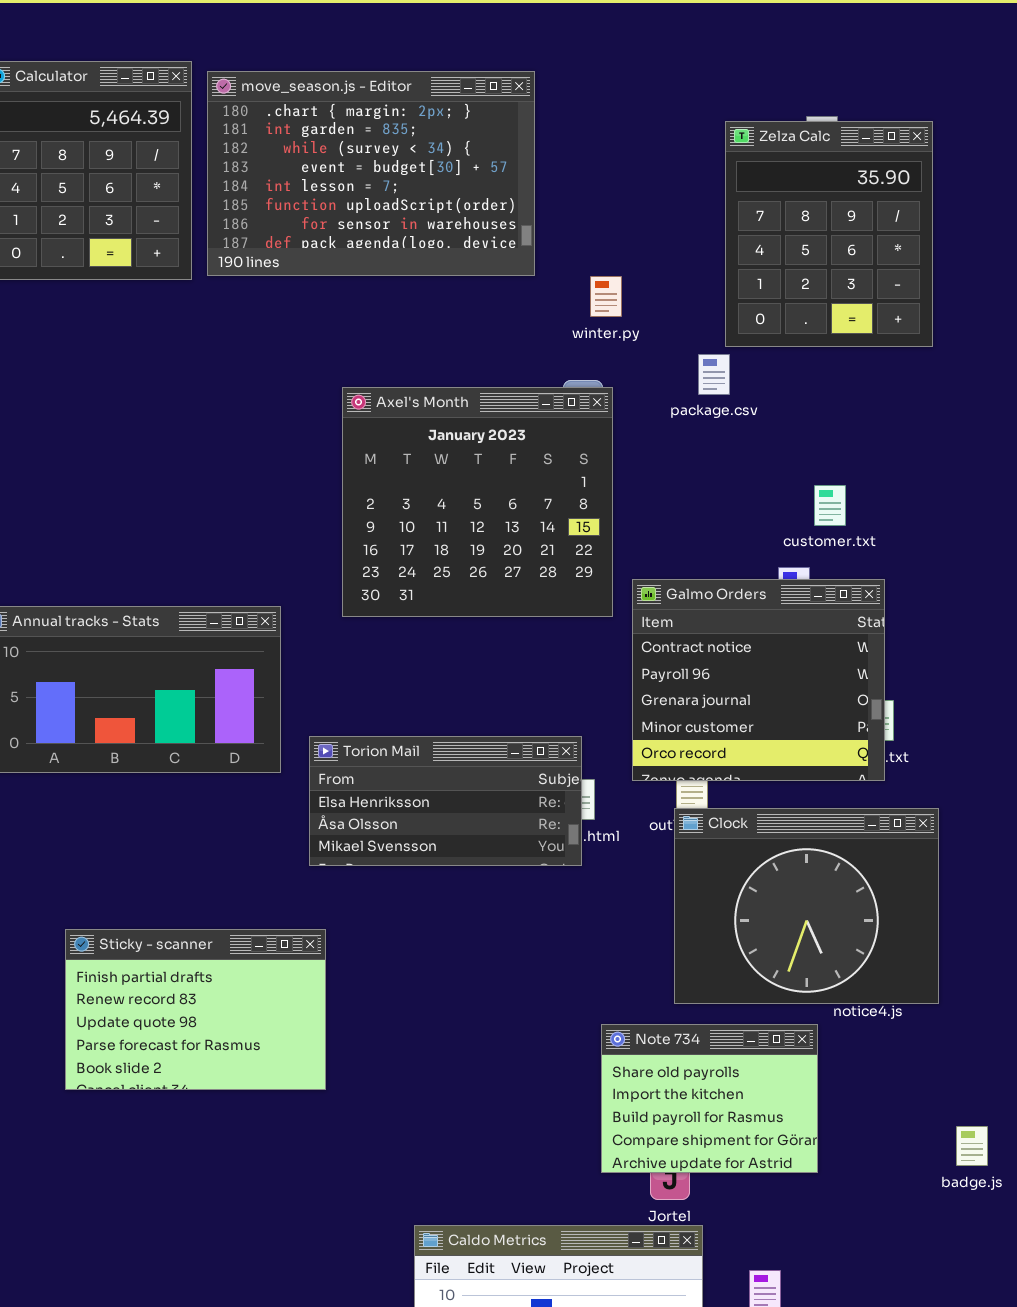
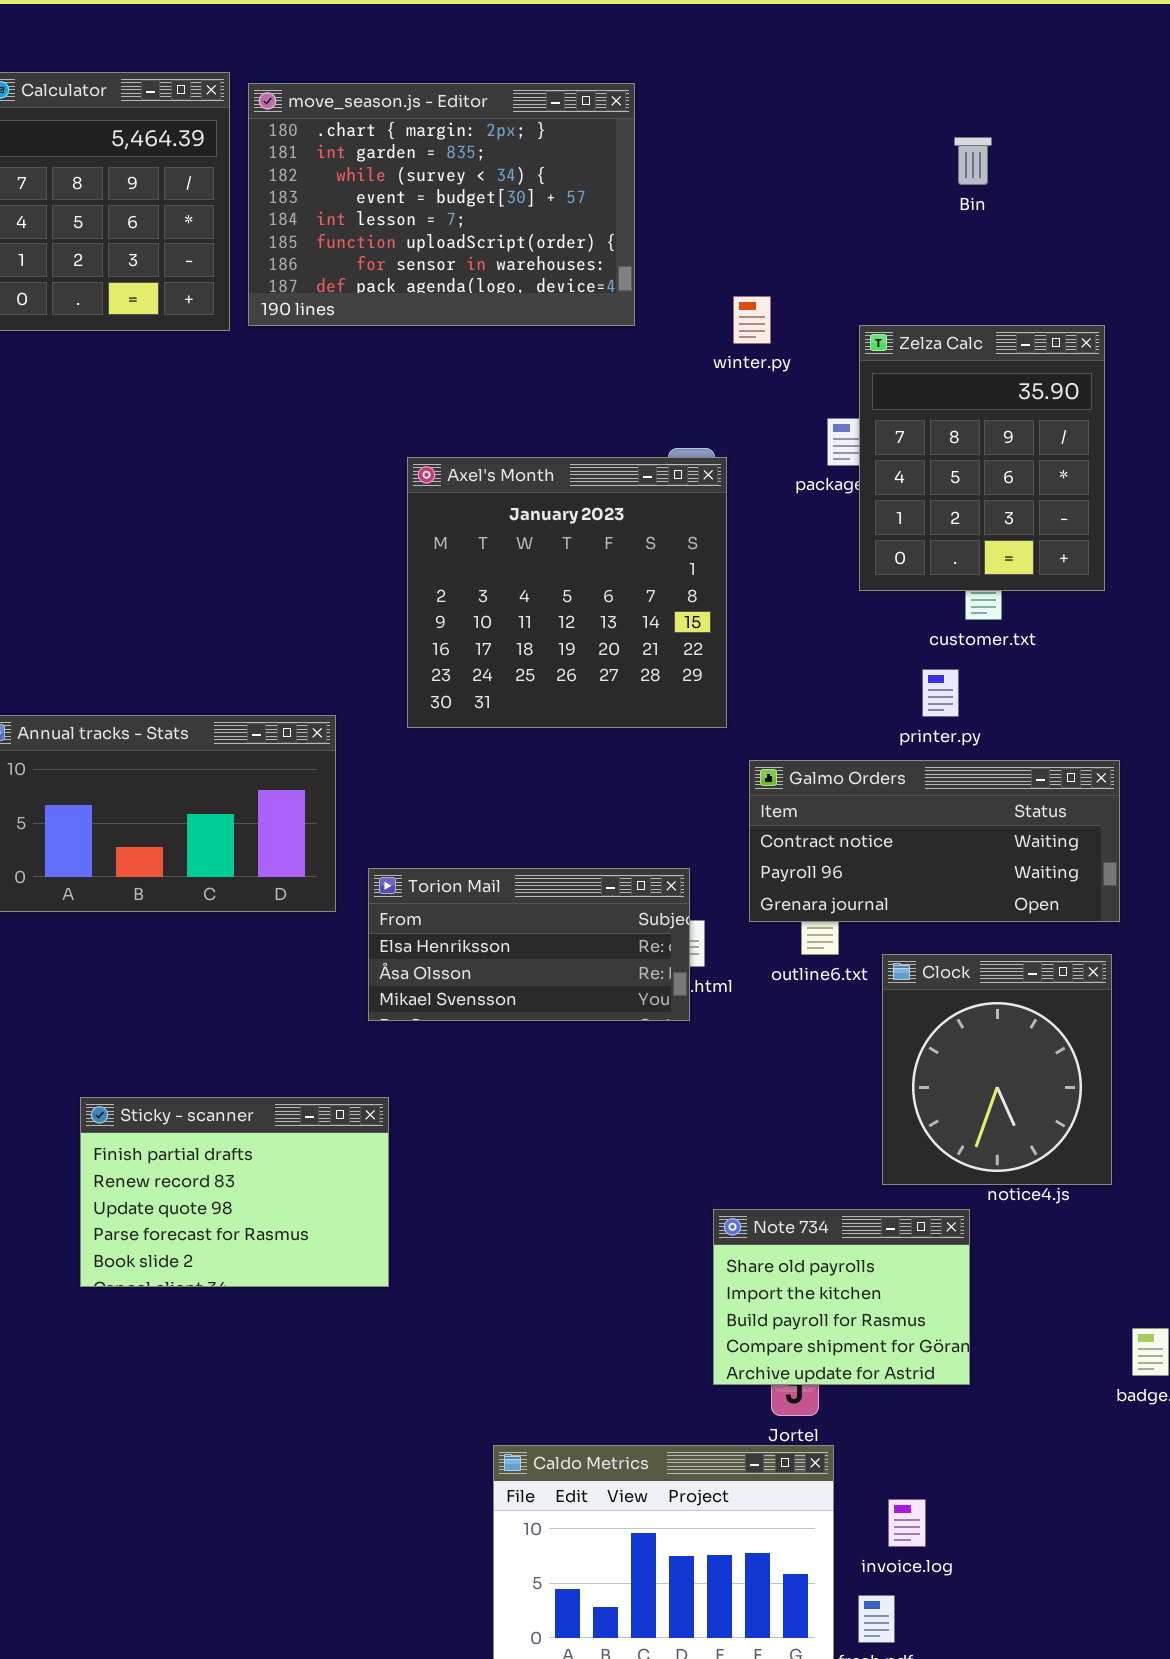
Zelza Calc: [725,121,933,347] -> [859,325,1105,591], moved
winter.py: [590,276,622,317] -> [733,296,771,344], moved
Galmo Orders: [632,579,885,781] -> [749,760,1120,922], resized
Clock: [674,808,939,1004] -> [882,954,1112,1185], resized

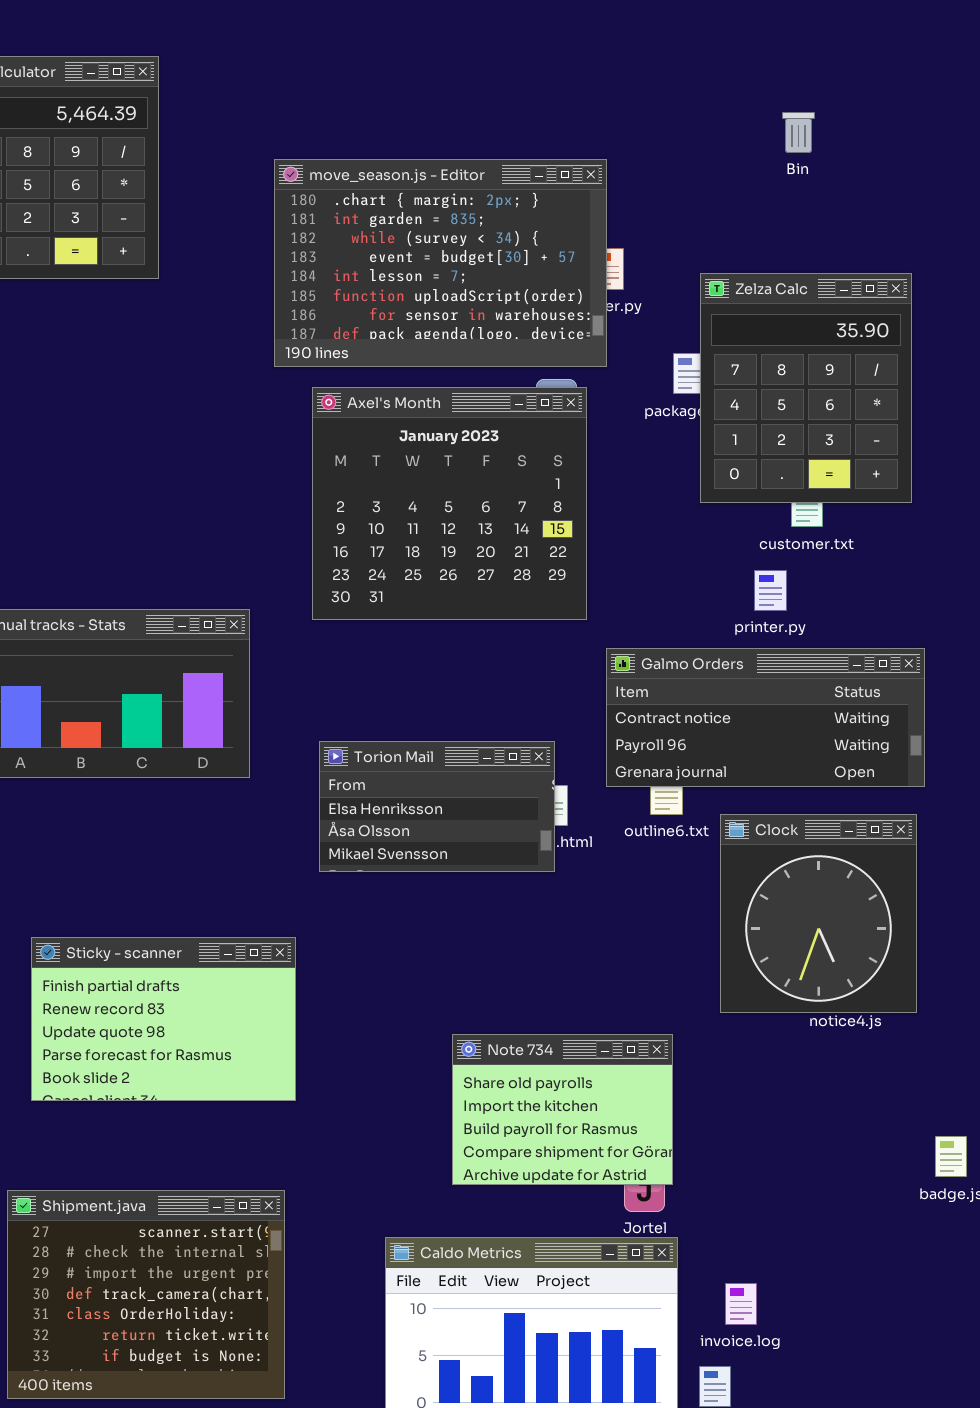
move_season.js - Editor: [248,83,635,326] -> [274,159,607,367], moved
Torion Mail: [368,868,690,1021] -> [319,741,555,872], resized
Note 734: [713,1209,970,1385] -> [452,1034,673,1185], moved
Shipment.java: none -> [7,1190,285,1399], opened

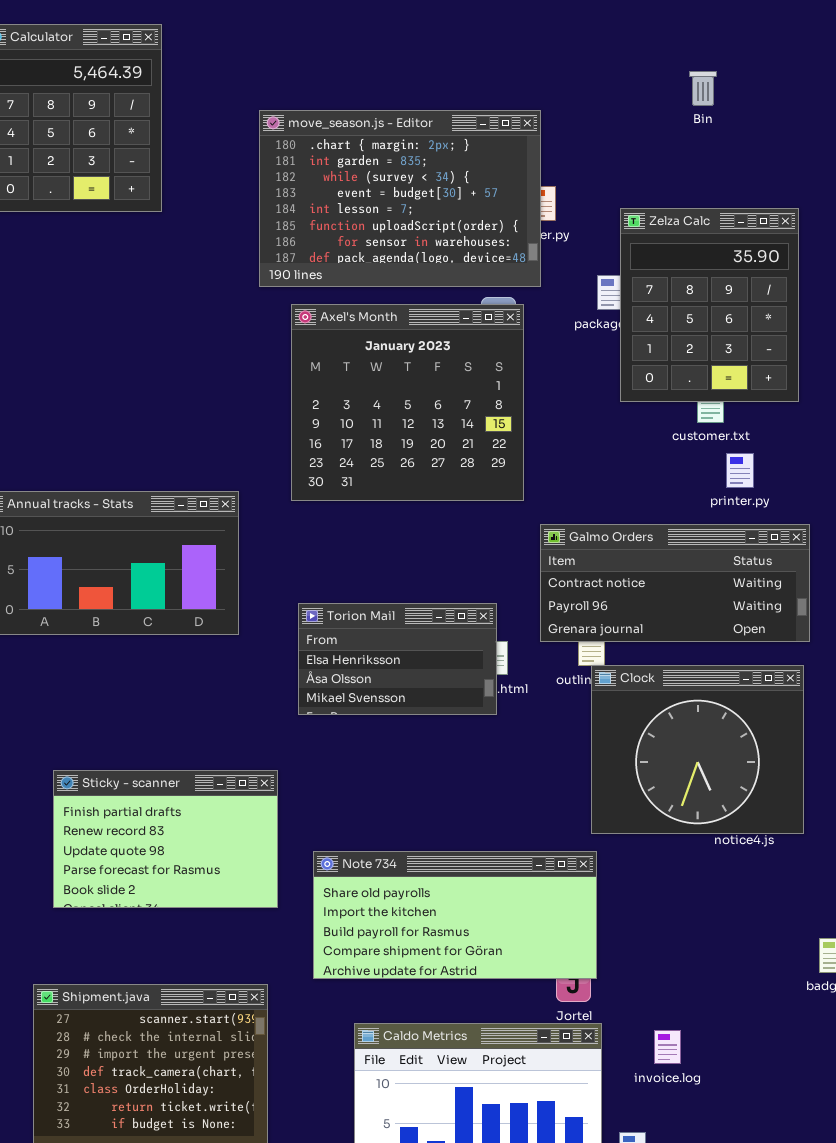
printer.py: [754,570,787,611] -> [726,453,754,488], moved
Clock: [720,814,917,1013] -> [591,665,804,834], resized
Note 734: [452,1034,673,1185] -> [313,851,597,979], resized
invoice.log: [725,1283,757,1325] -> [654,1030,681,1064], moved

